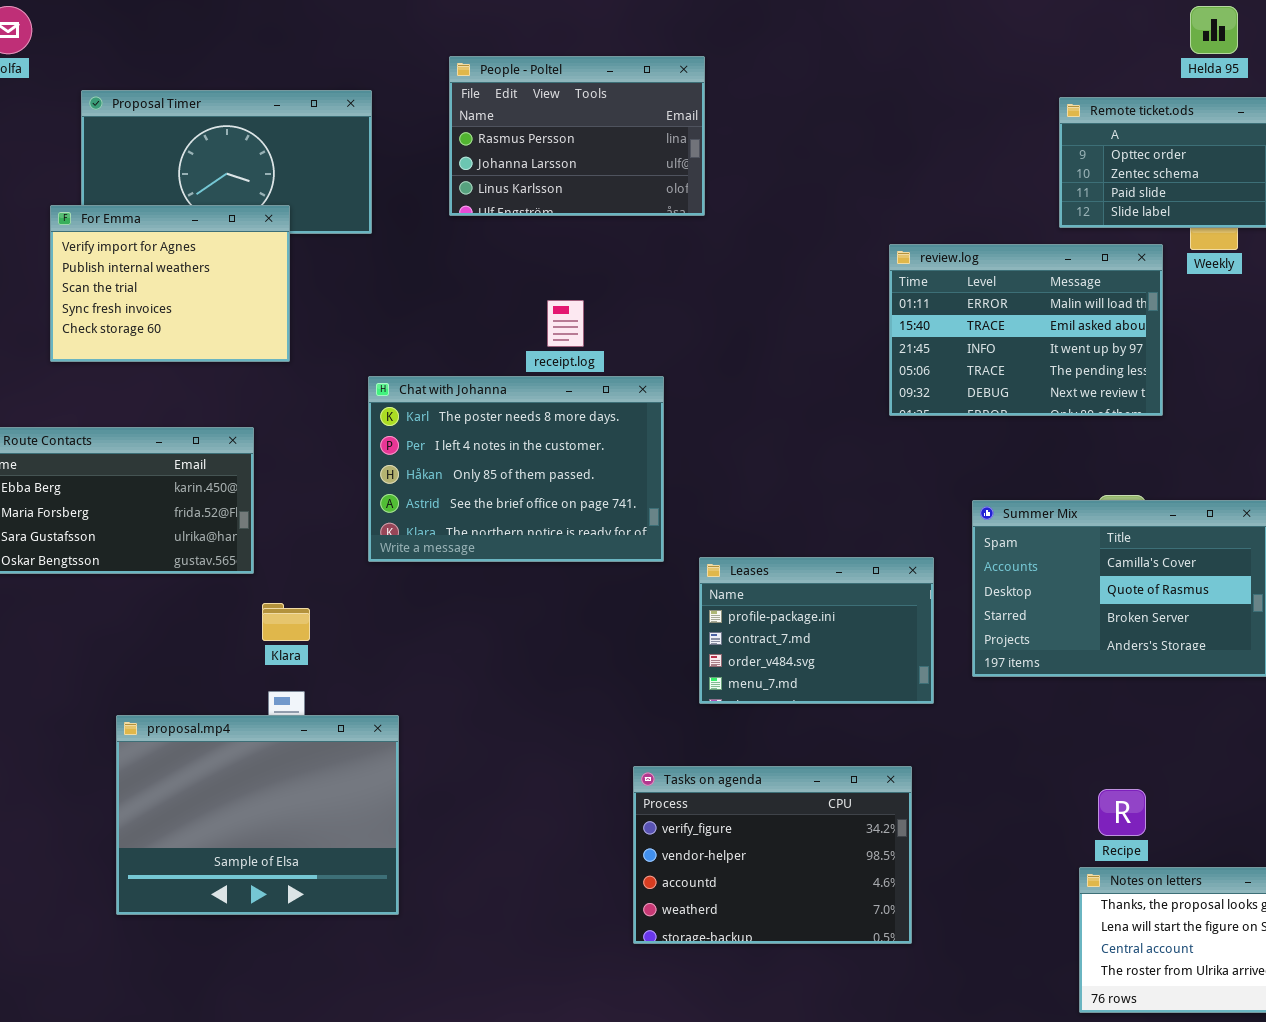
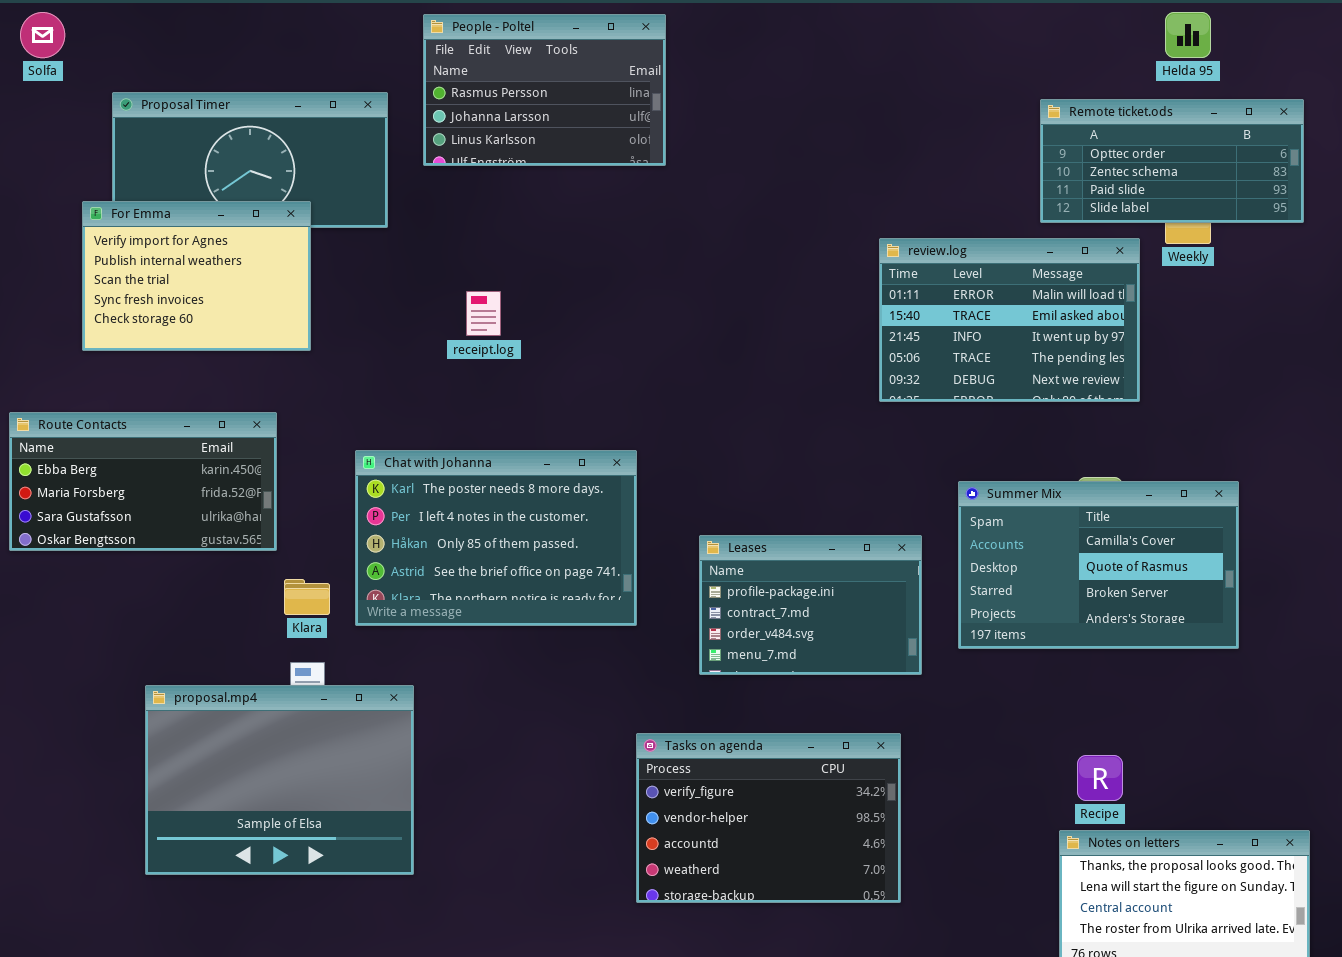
People - Poltel: [449,56,705,216] -> [423,14,666,166], moved
receipt.log: [547,300,584,347] -> [466,291,501,336], moved
Chat with Johanna: [368,376,664,562] -> [355,450,637,626], moved

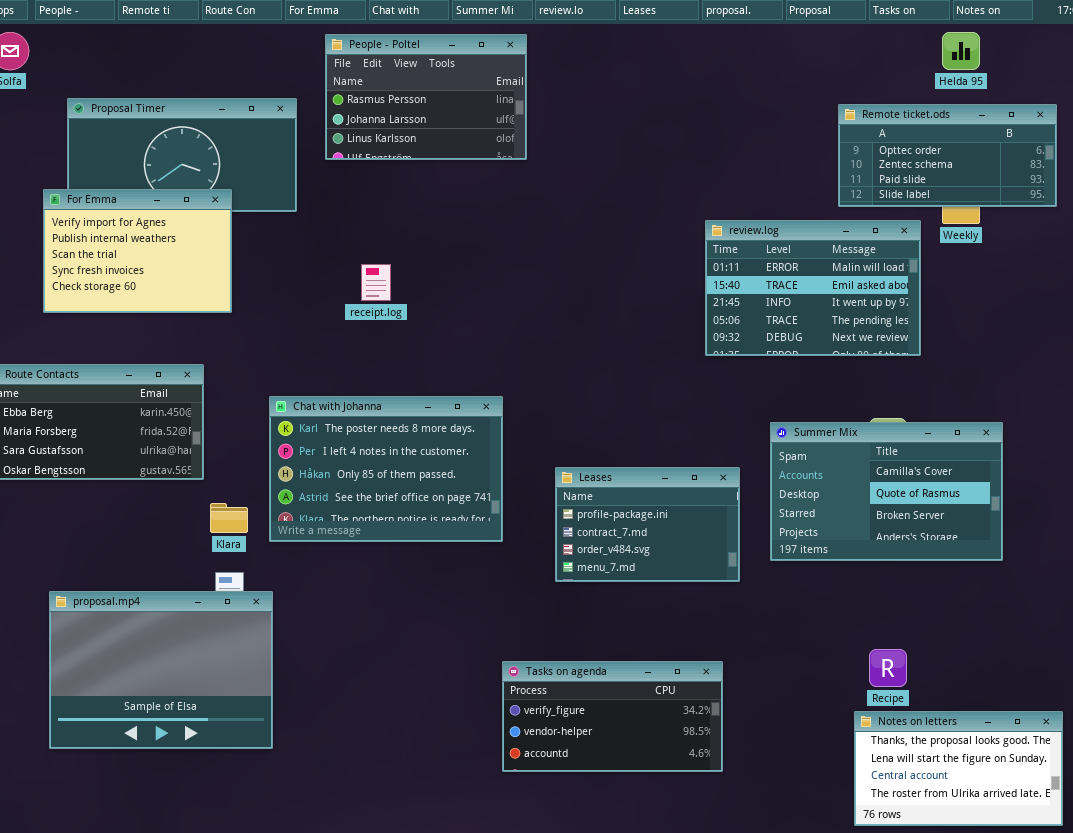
proposal.mp4: [145,685,414,875] -> [49,591,273,749], moved
Tasks on agenda: [636,733,901,903] -> [502,661,723,772], resized

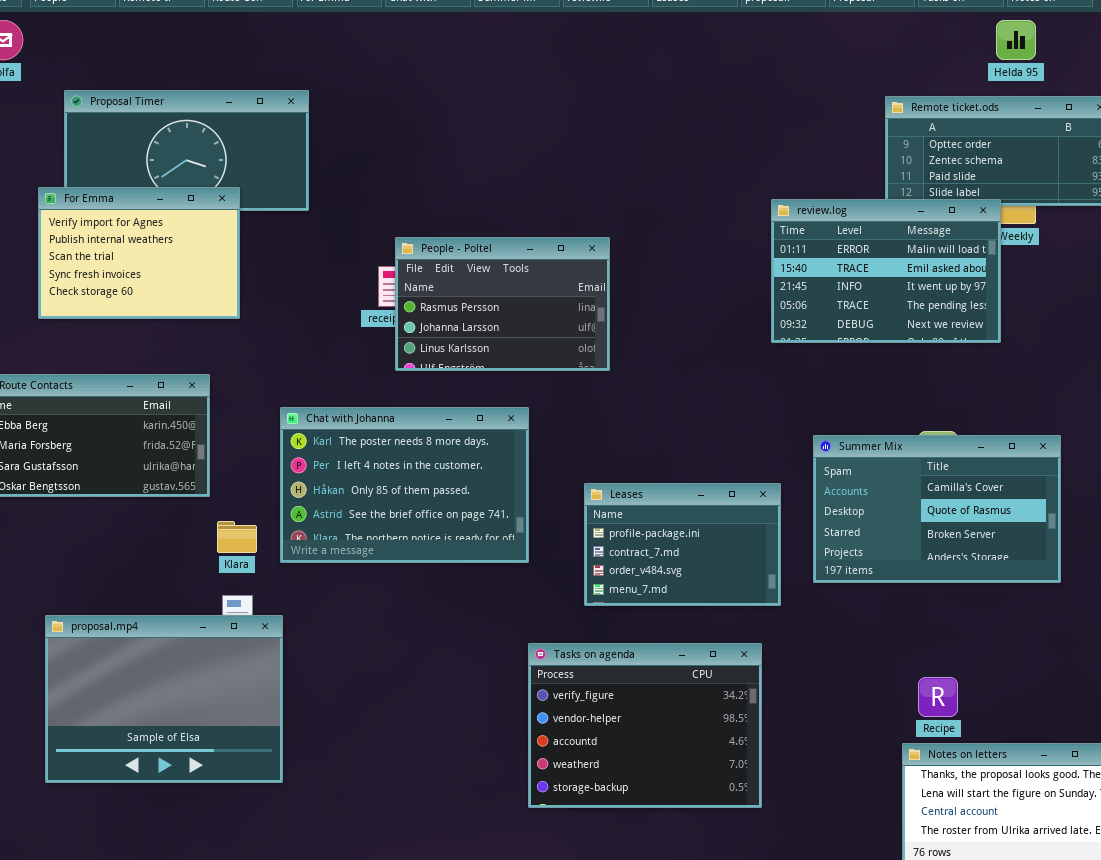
People - Poltel: [325,34,527,160] -> [395,237,610,371], moved
review.log: [705,220,921,356] -> [771,199,1001,343], moved
Tasks on agenda: [502,661,723,772] -> [528,643,762,808], resized

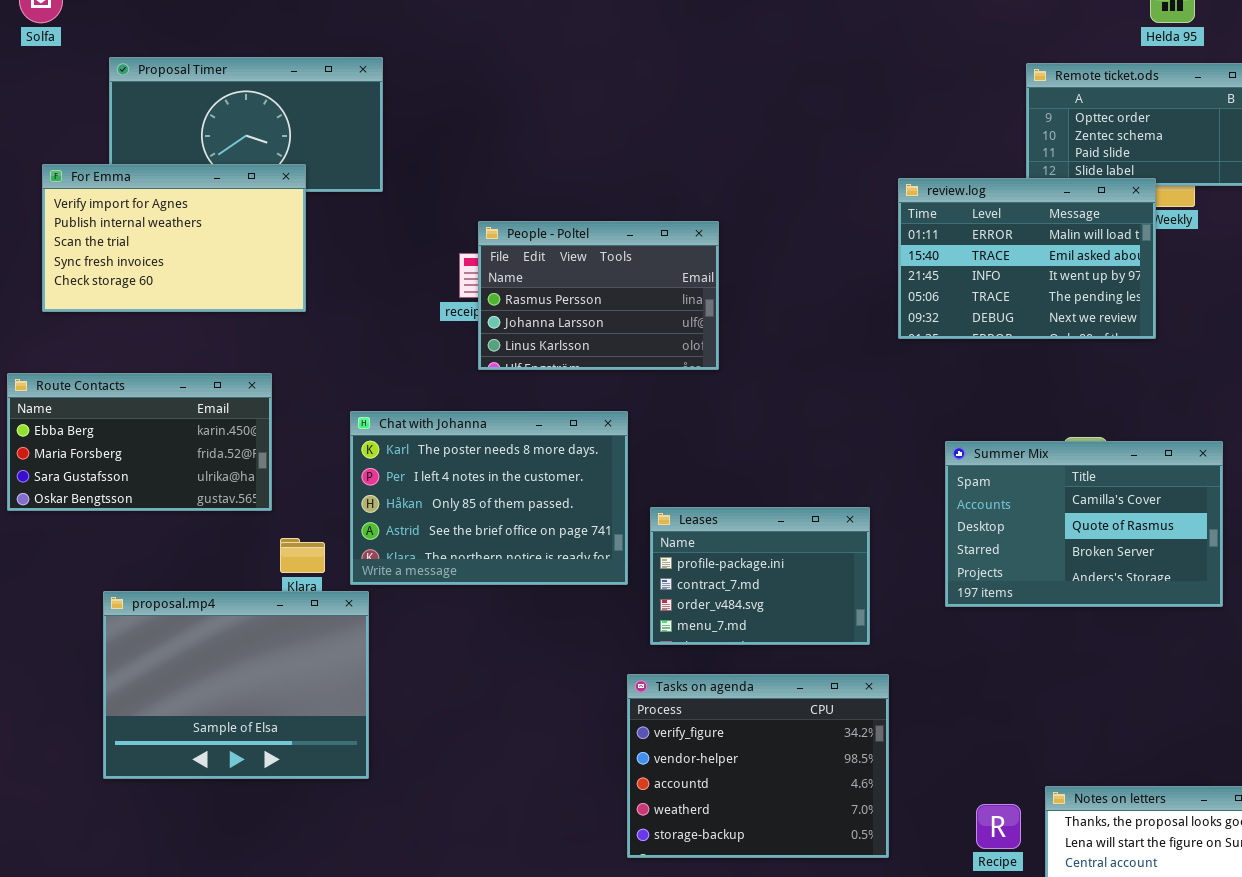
For Emma: [38,187,240,319] -> [42,164,306,312], resized
Leases: [584,483,781,606] -> [650,507,870,645], moved
proposal.mp4: [45,615,283,783] -> [103,591,369,779], moved
Recipe: [918,677,958,717] -> [976,804,1021,849], moved

